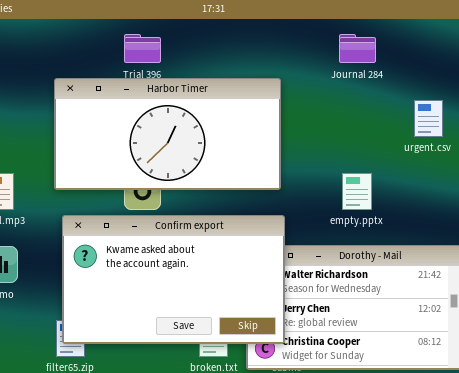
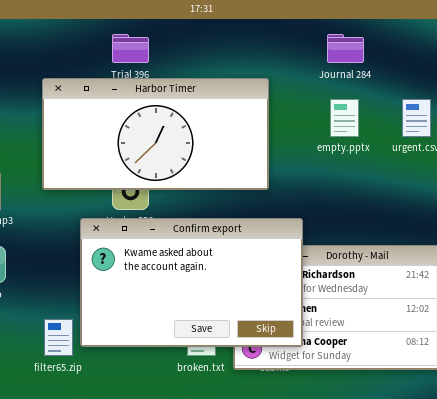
empty.pptx: [342,173,372,210] -> [330,99,359,137], moved
Confirm export: [62,215,285,344] -> [80,218,303,347], moved

